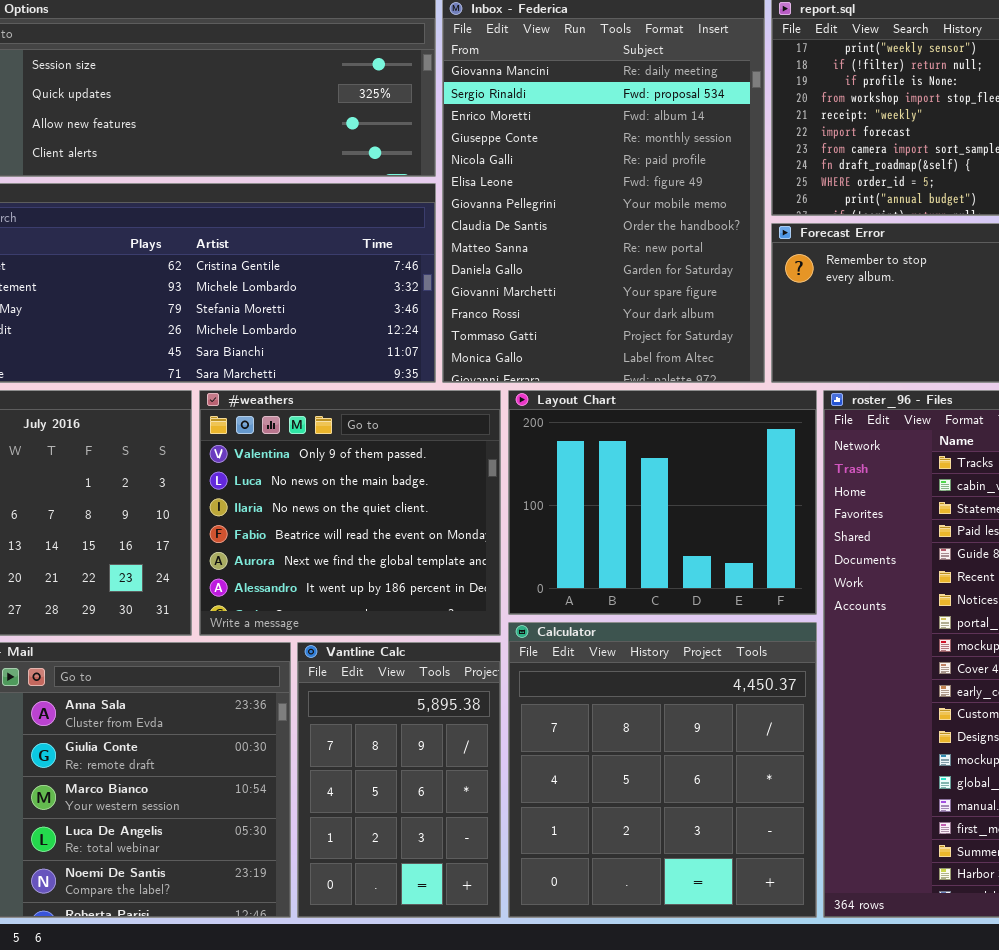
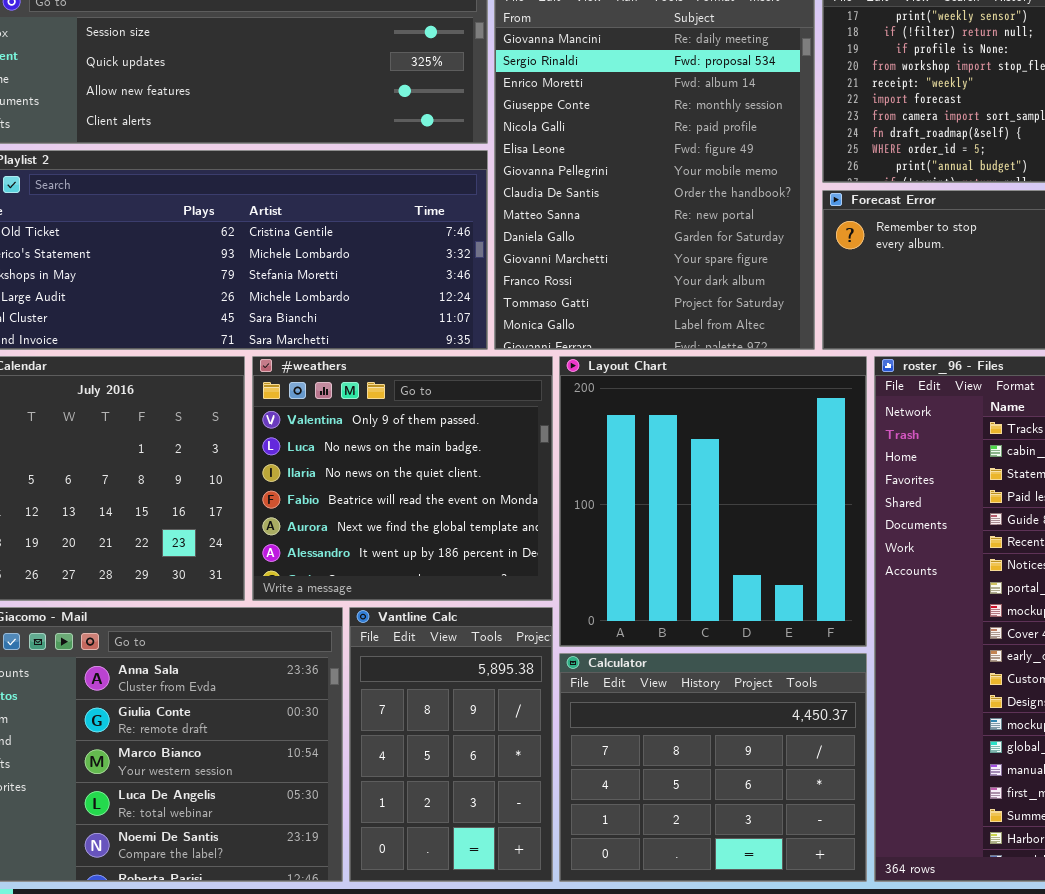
Layout Chart: [508,390,817,615] -> [559,356,867,647], resized
Calculator: [508,622,817,918] -> [559,653,867,882], resized

